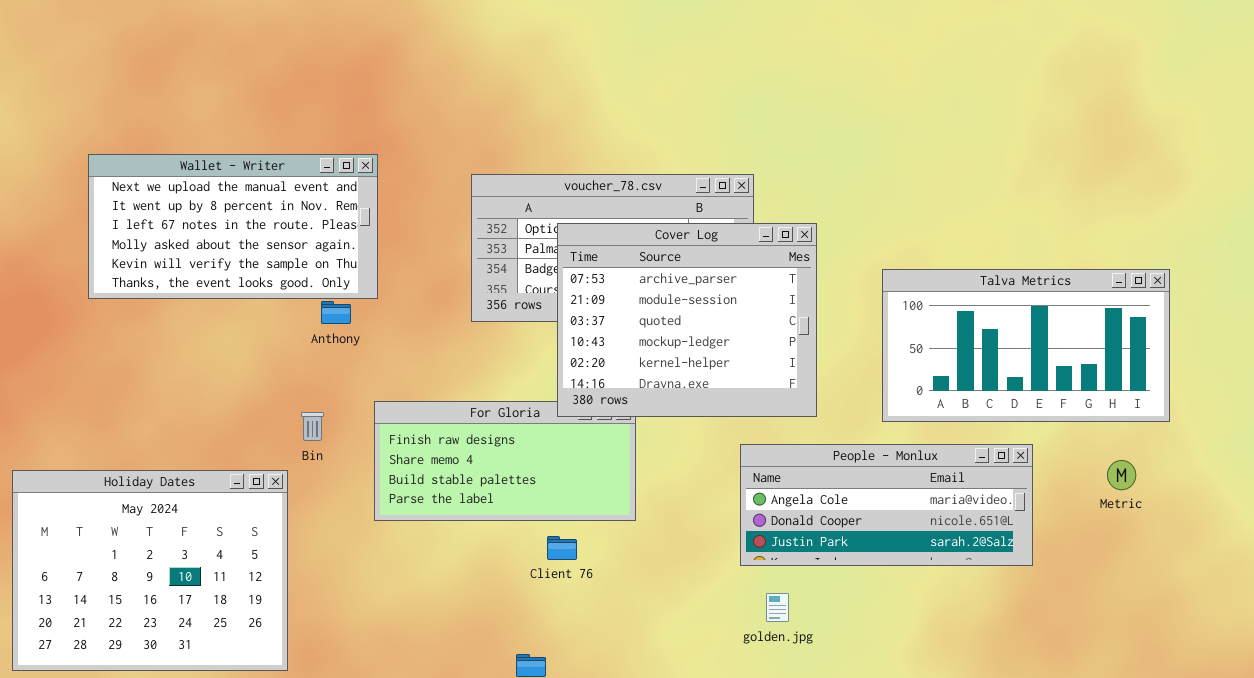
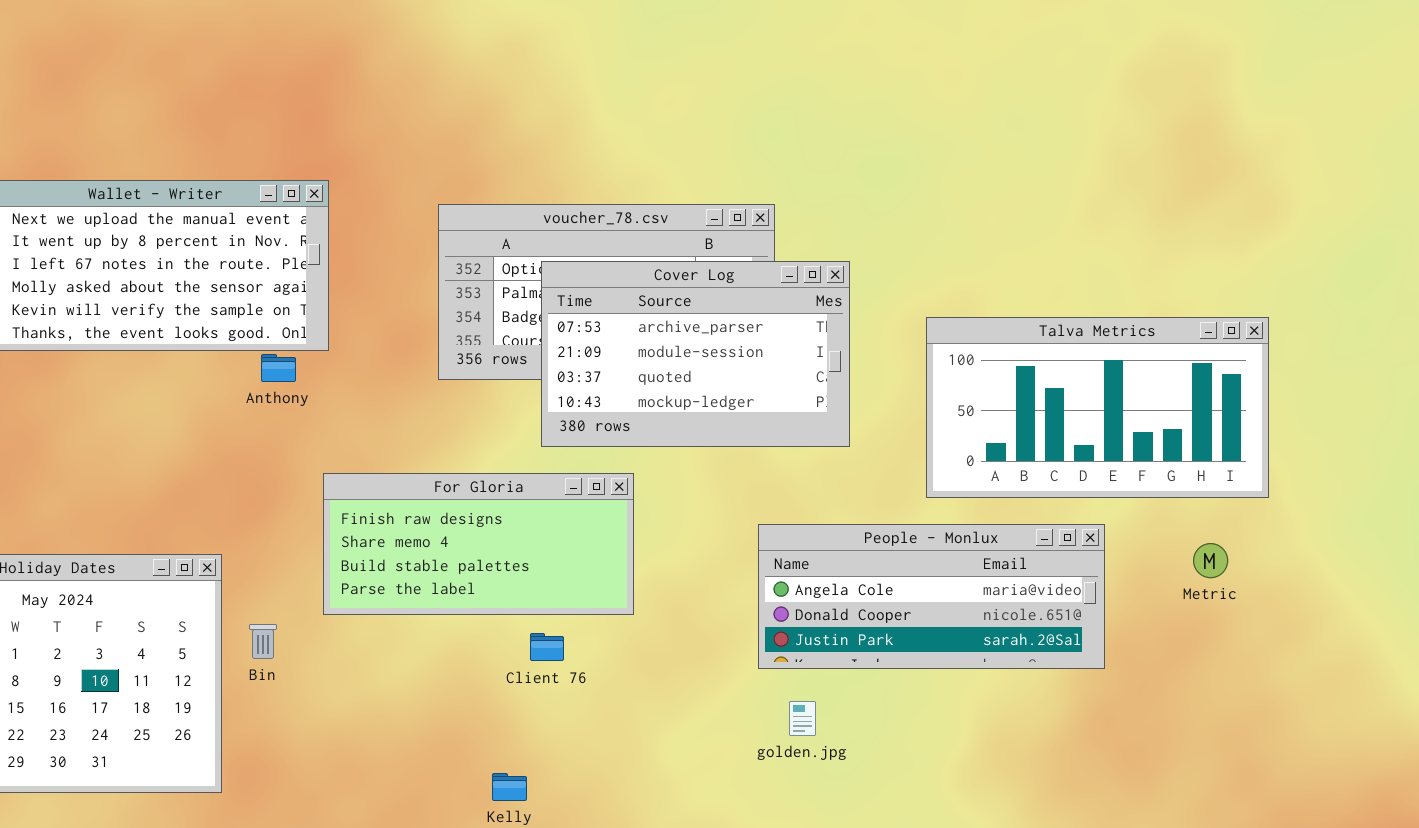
Cover Log: [557,223,817,417] -> [541,261,850,447], resized
Bin: [301,412,324,441] -> [249,624,277,659], moved

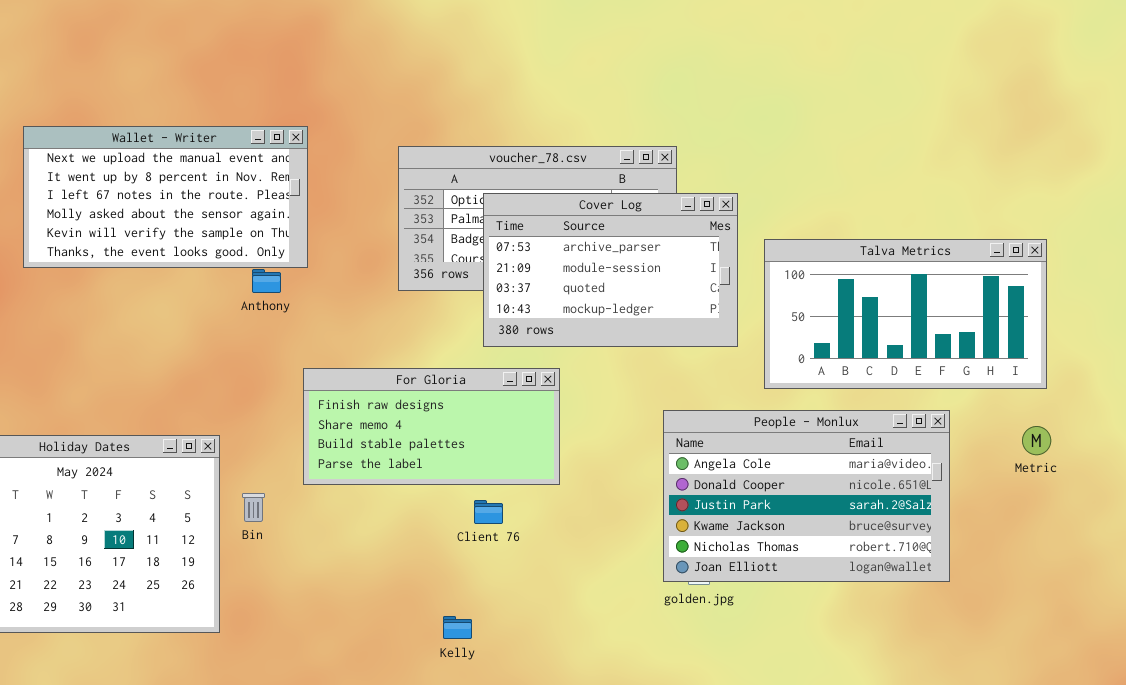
Talva Metrics: [926,317,1269,498] -> [764,239,1047,389], moved
People - Monlux: [758,524,1105,669] -> [663,410,950,582], resized

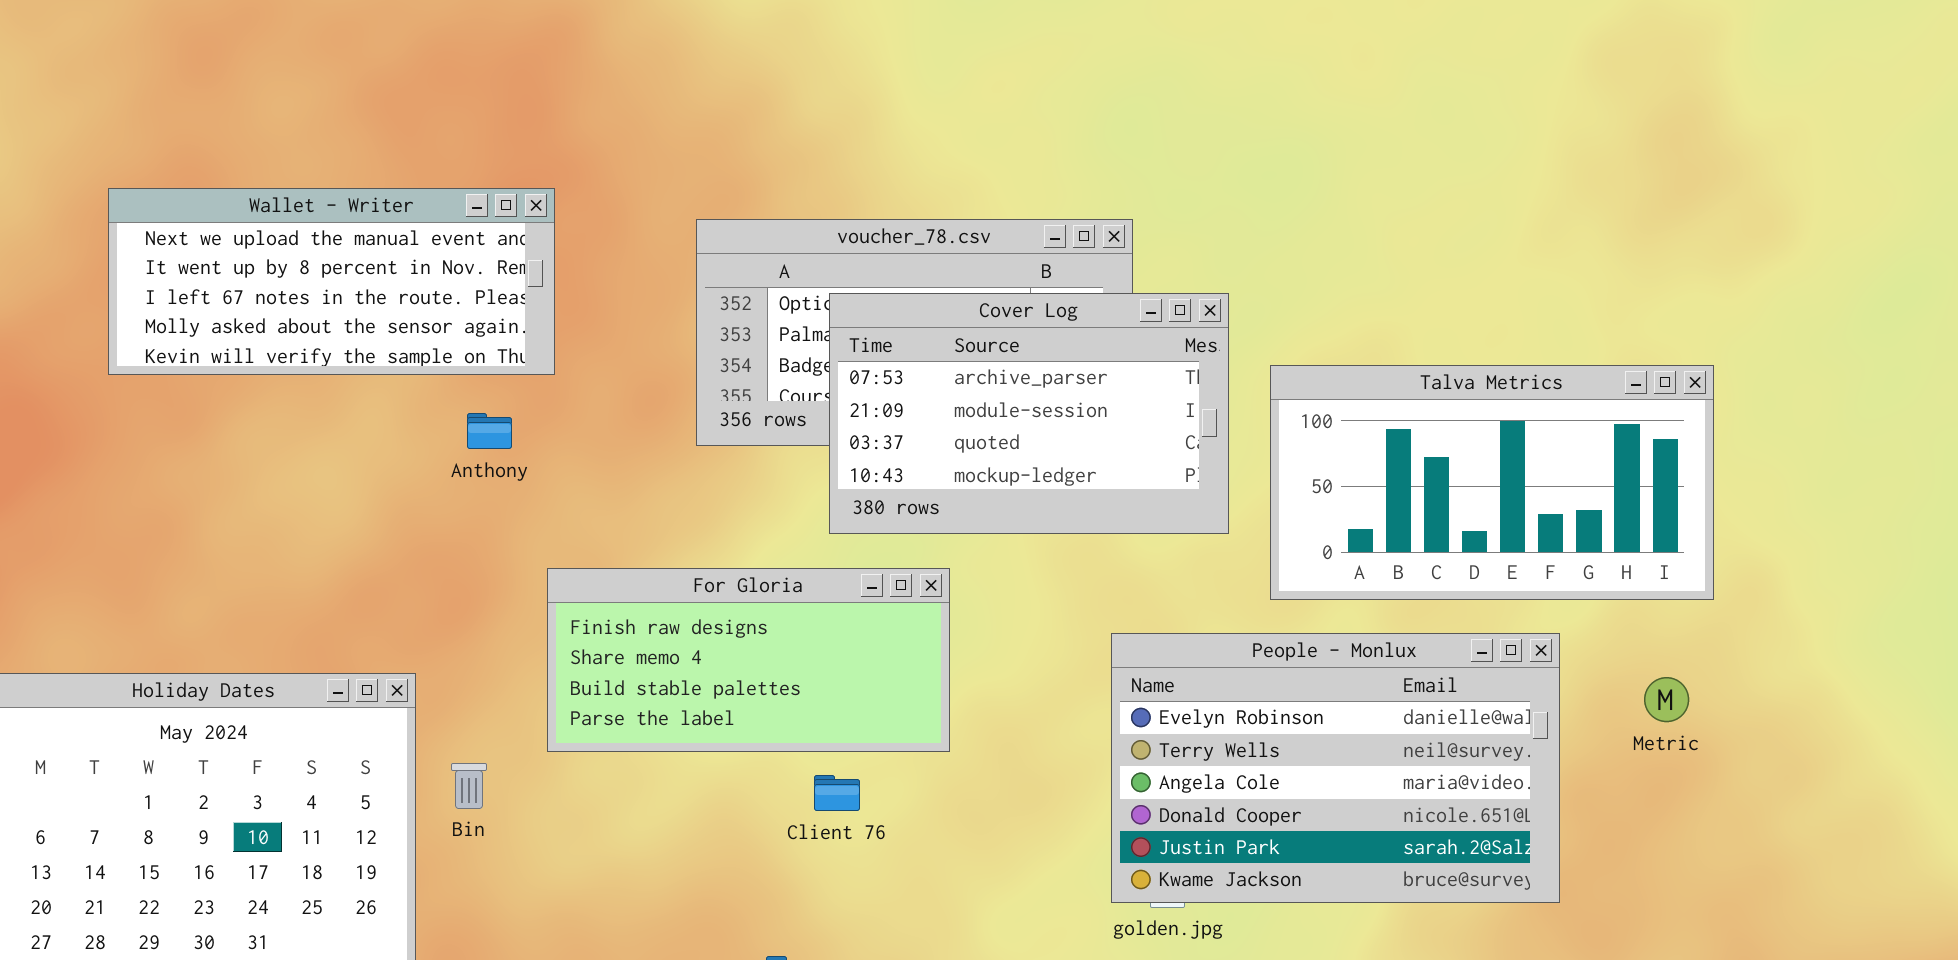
Wallet - Writer: [23,126,308,268] -> [108,188,555,375], resized
People - Monlux: [663,410,950,582] -> [1111,633,1560,903], scrolled up 2 rows
Metric: [1022,426,1051,455] -> [1644,677,1689,722], moved

